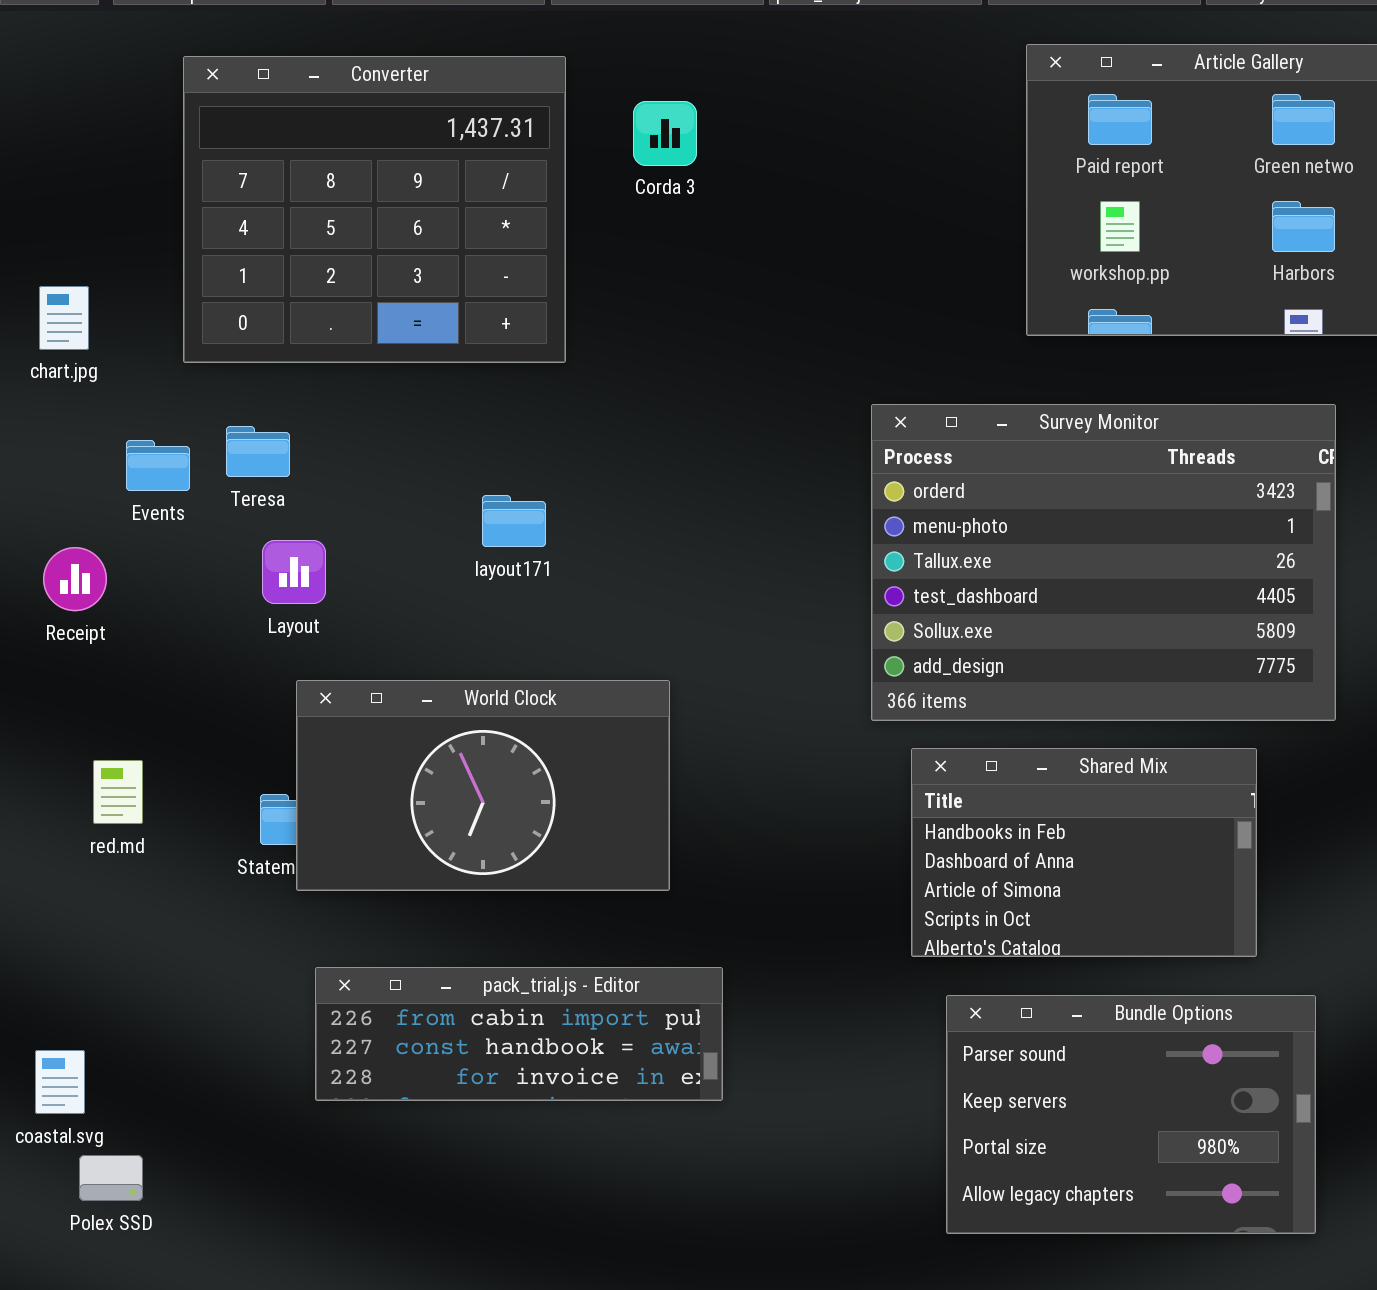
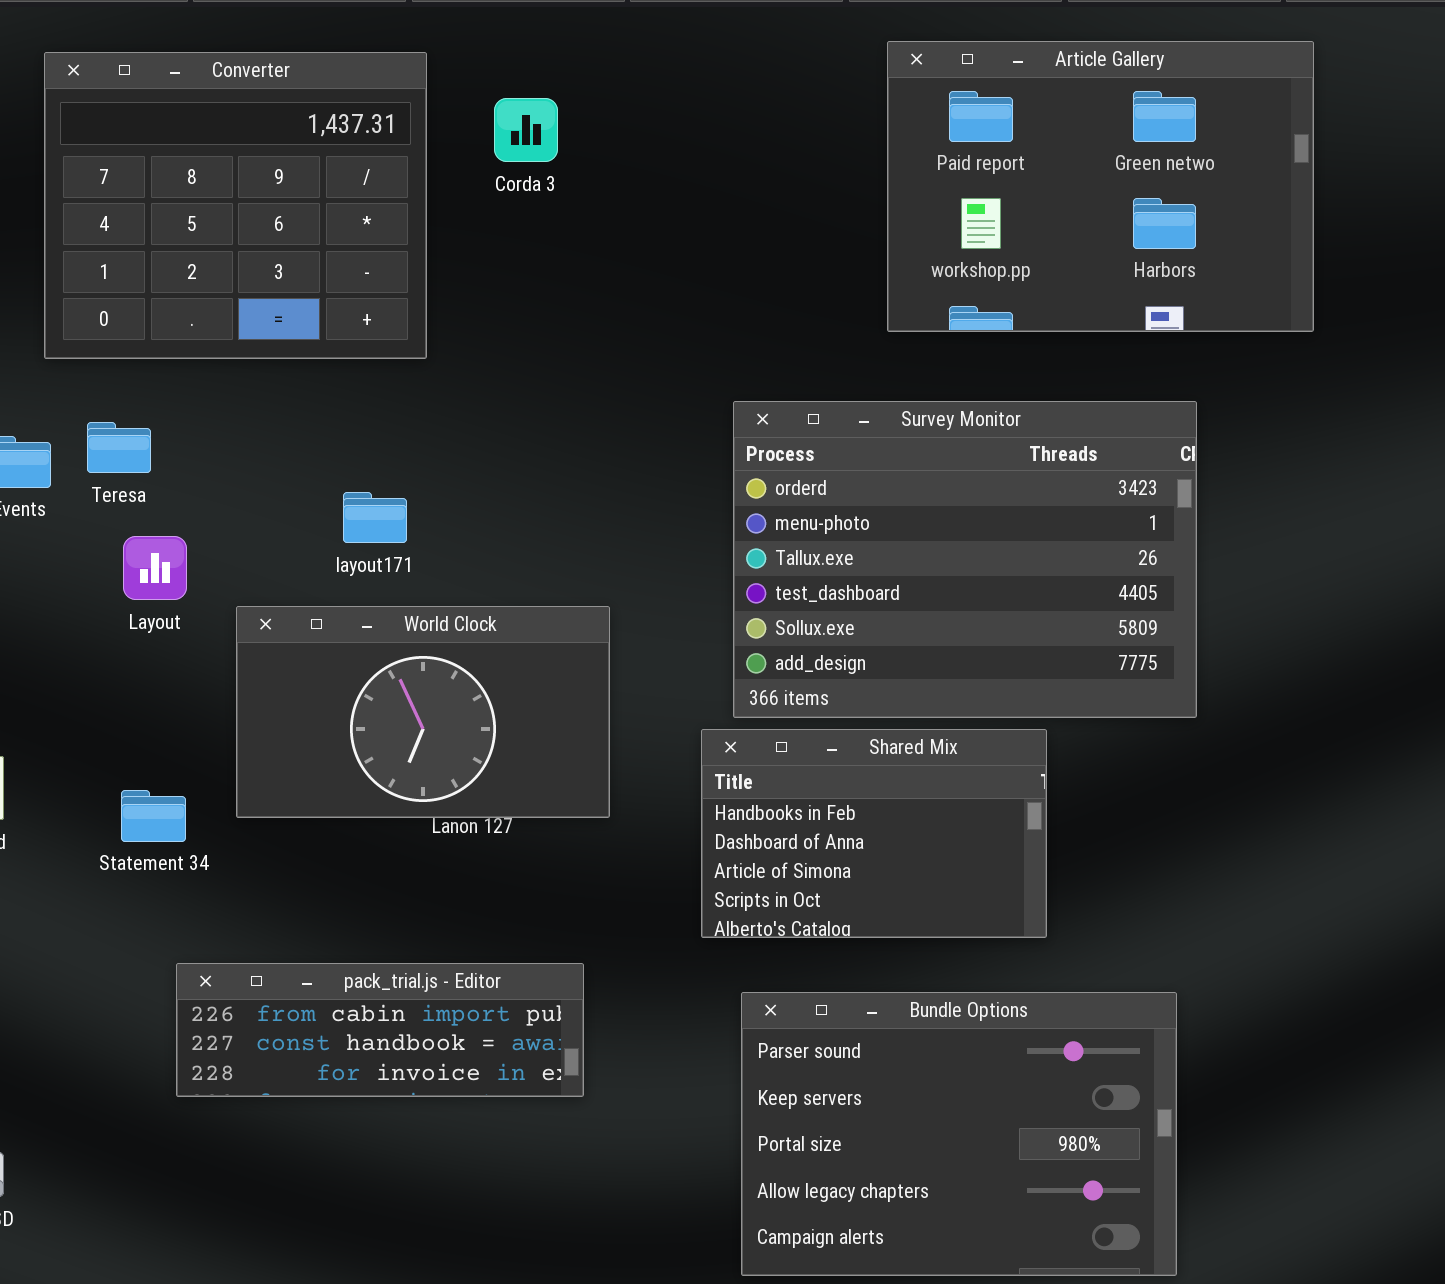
World Clock: [296,680,670,891] -> [236,606,610,818], moved
Shared Mix: [911,748,1257,957] -> [701,729,1047,938], moved
Bundle Options: [946,995,1316,1234] -> [741,992,1177,1276], resized

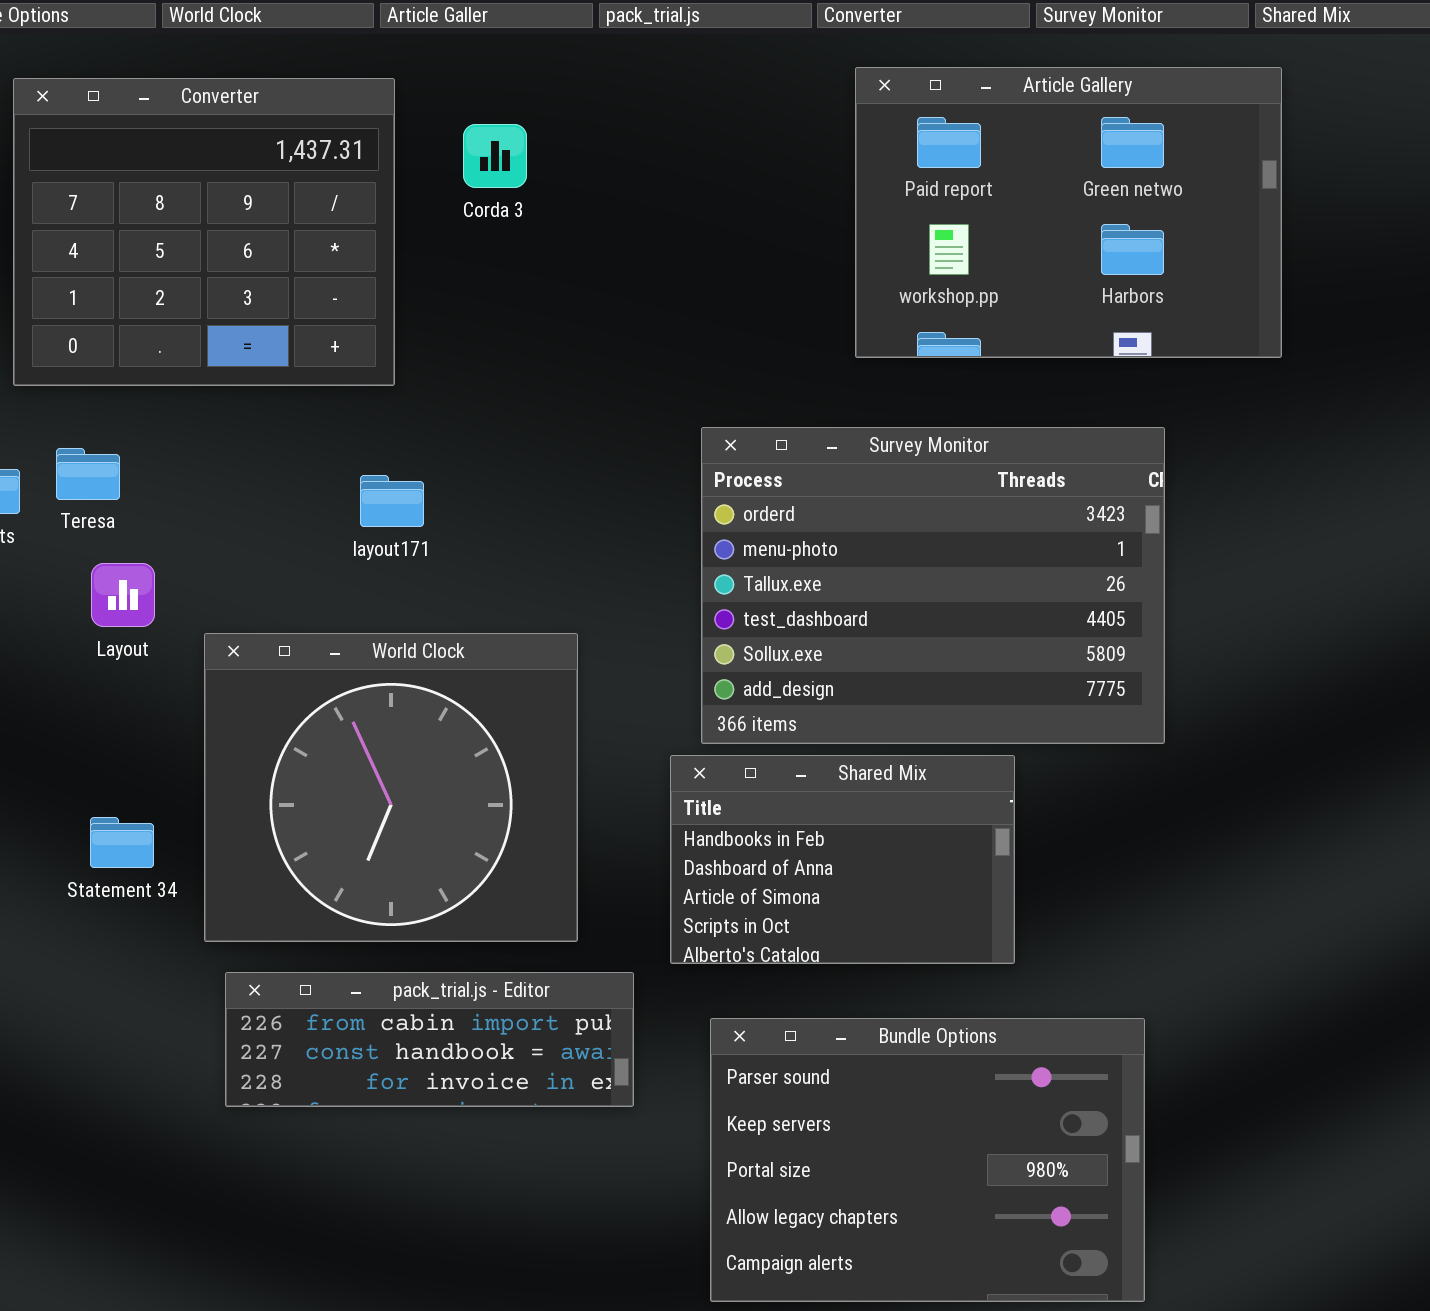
layout171: [343,492,407,543] -> [360,475,424,527], moved
World Clock: [236,606,610,818] -> [204,633,578,942], resized
pack_trial.js - Editor: [176,963,584,1097] -> [225,972,634,1107], moved

